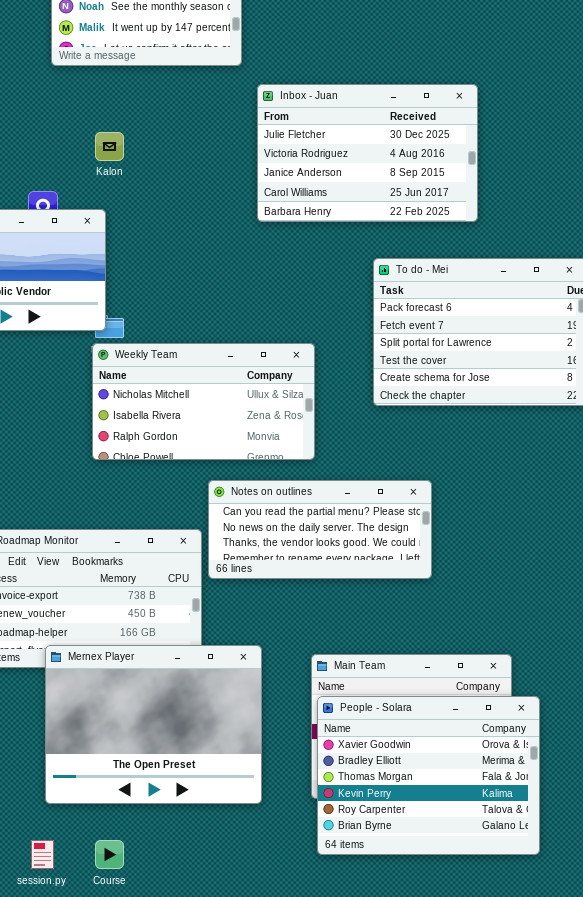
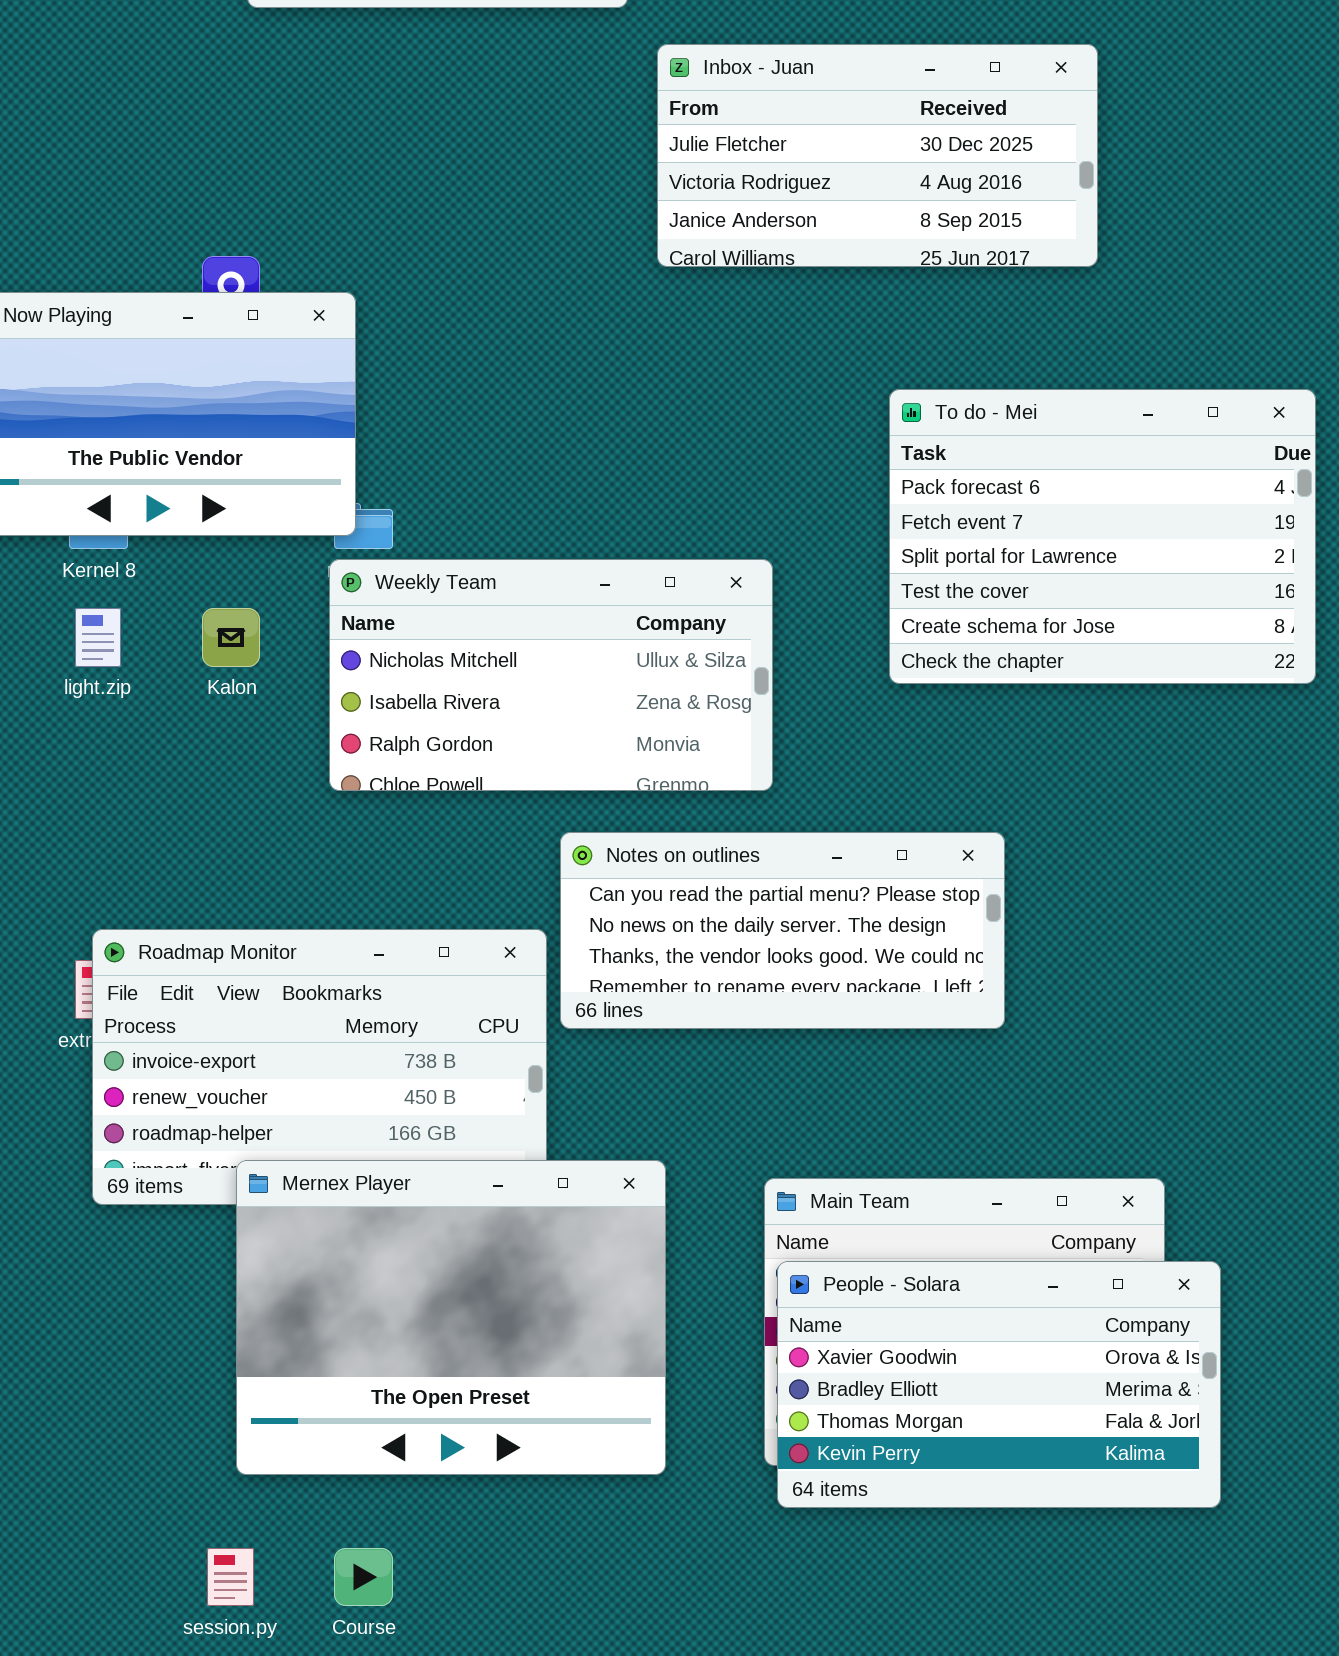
Inbox - Juan: [257,84,478,222] -> [657,44,1098,267], resized
Kalon: [95,132,124,161] -> [202,608,260,667], moved
People - Solara: [317,696,540,855] -> [777,1261,1221,1508], resized

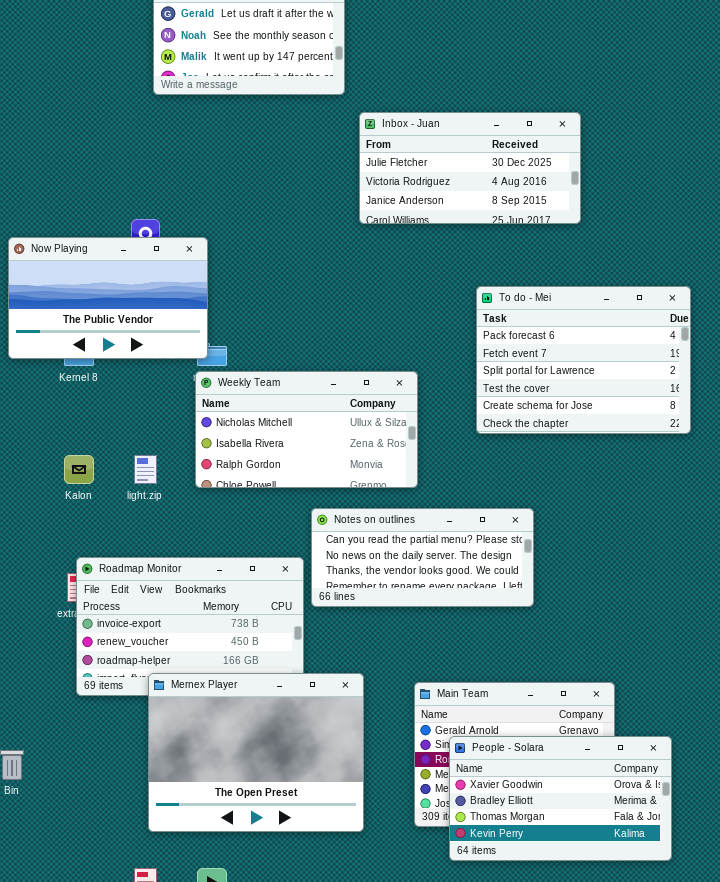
light.zip: [75,608,121,667] -> [134,455,157,484], moved
Kalon: [202,608,260,667] -> [64,455,94,484], moved
People - Solara: [777,1261,1221,1508] -> [449,736,672,861], moved

